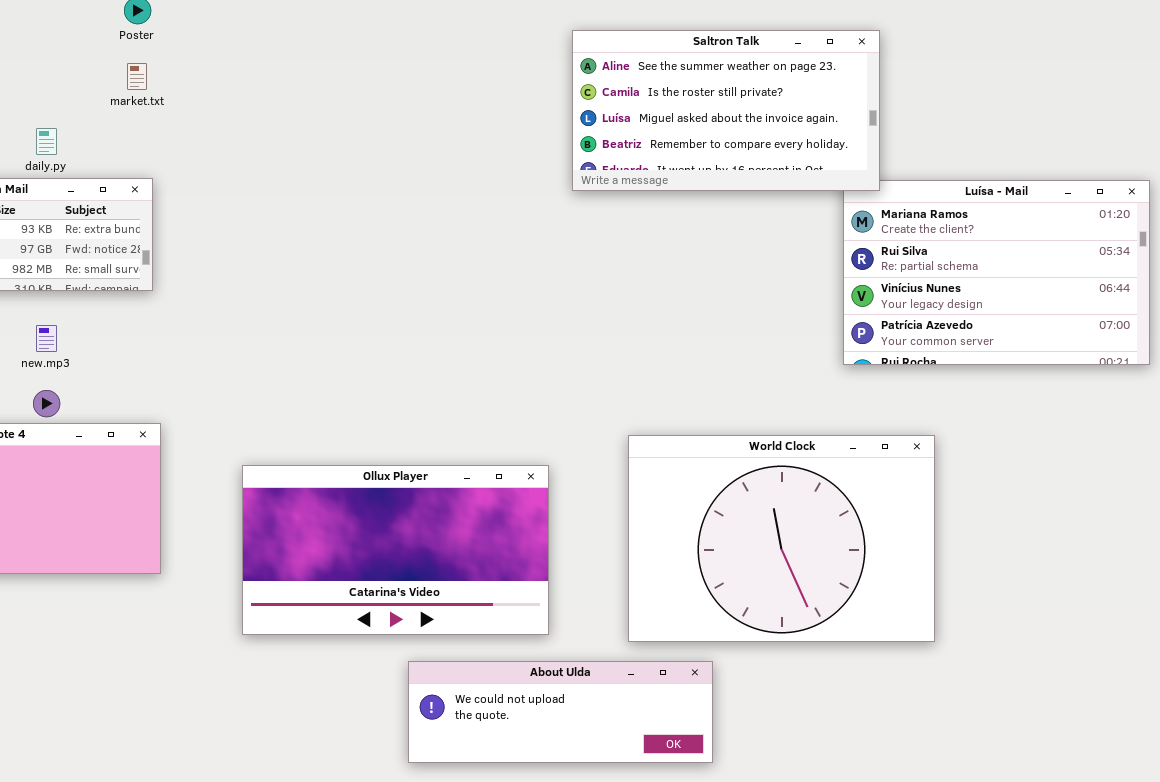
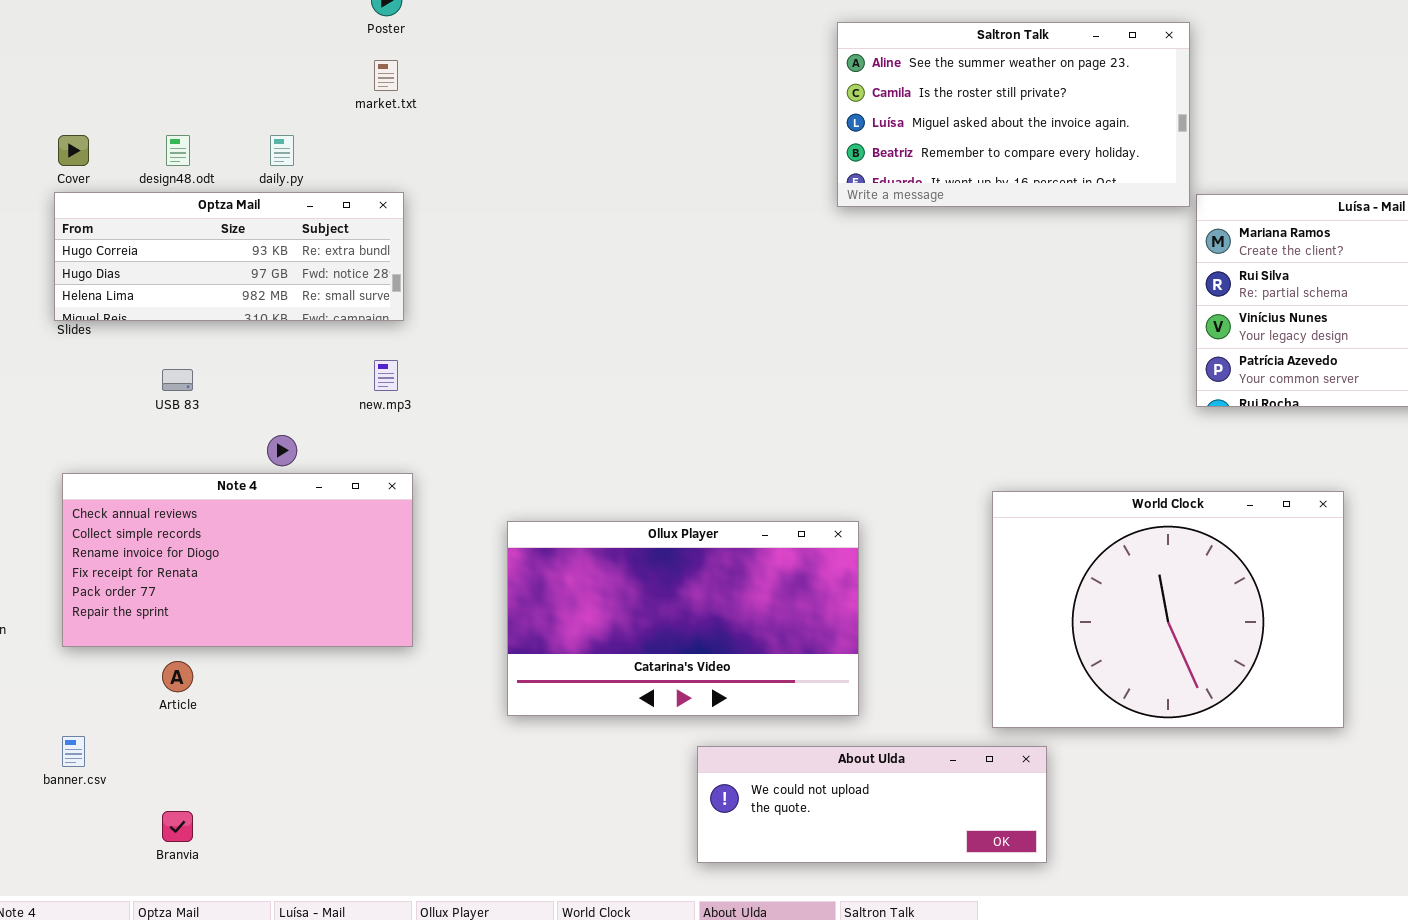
Saltron Talk: [572,30,880,191] -> [837,22,1190,207], moved
new.mp3: [36,325,57,352] -> [374,360,398,391], moved
World Clock: [628,435,935,642] -> [992,491,1344,728], moved

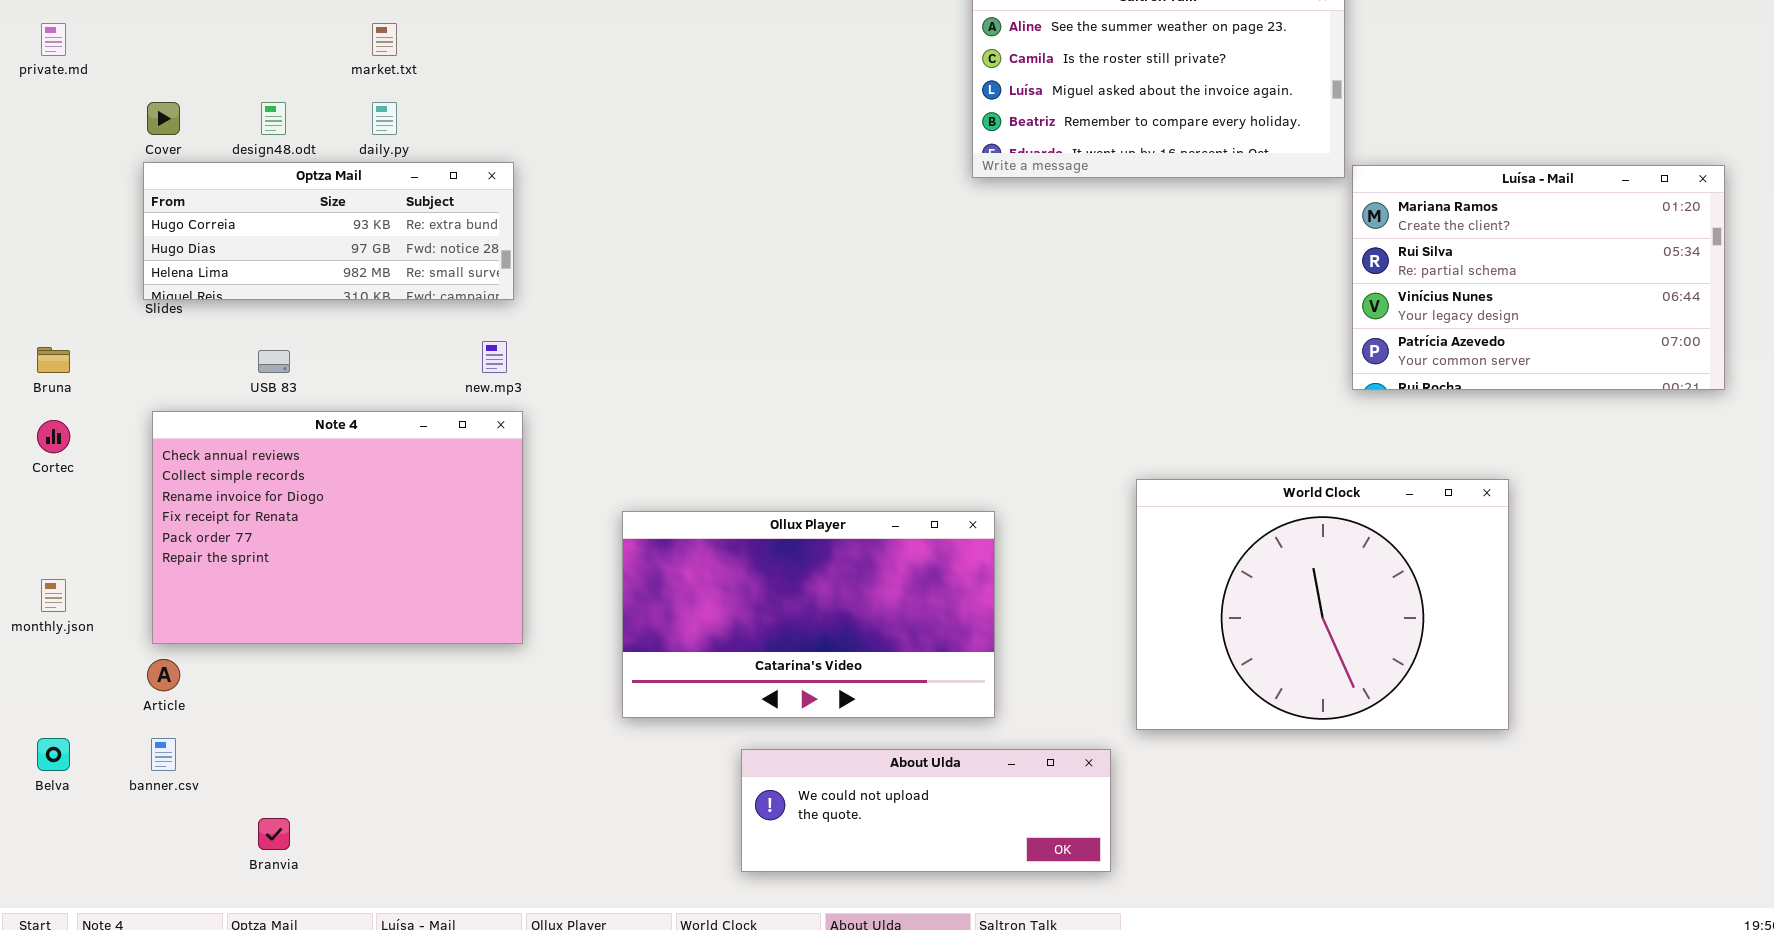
market.txt: [374,60,398,91] -> [372,23,397,56], moved
Note 4: [62,473,413,647] -> [152,411,523,644], resized
Article: [162,661,193,692] -> [147,659,180,691], moved
About Ulda: [697,746,1047,863] -> [741,749,1111,872], moved

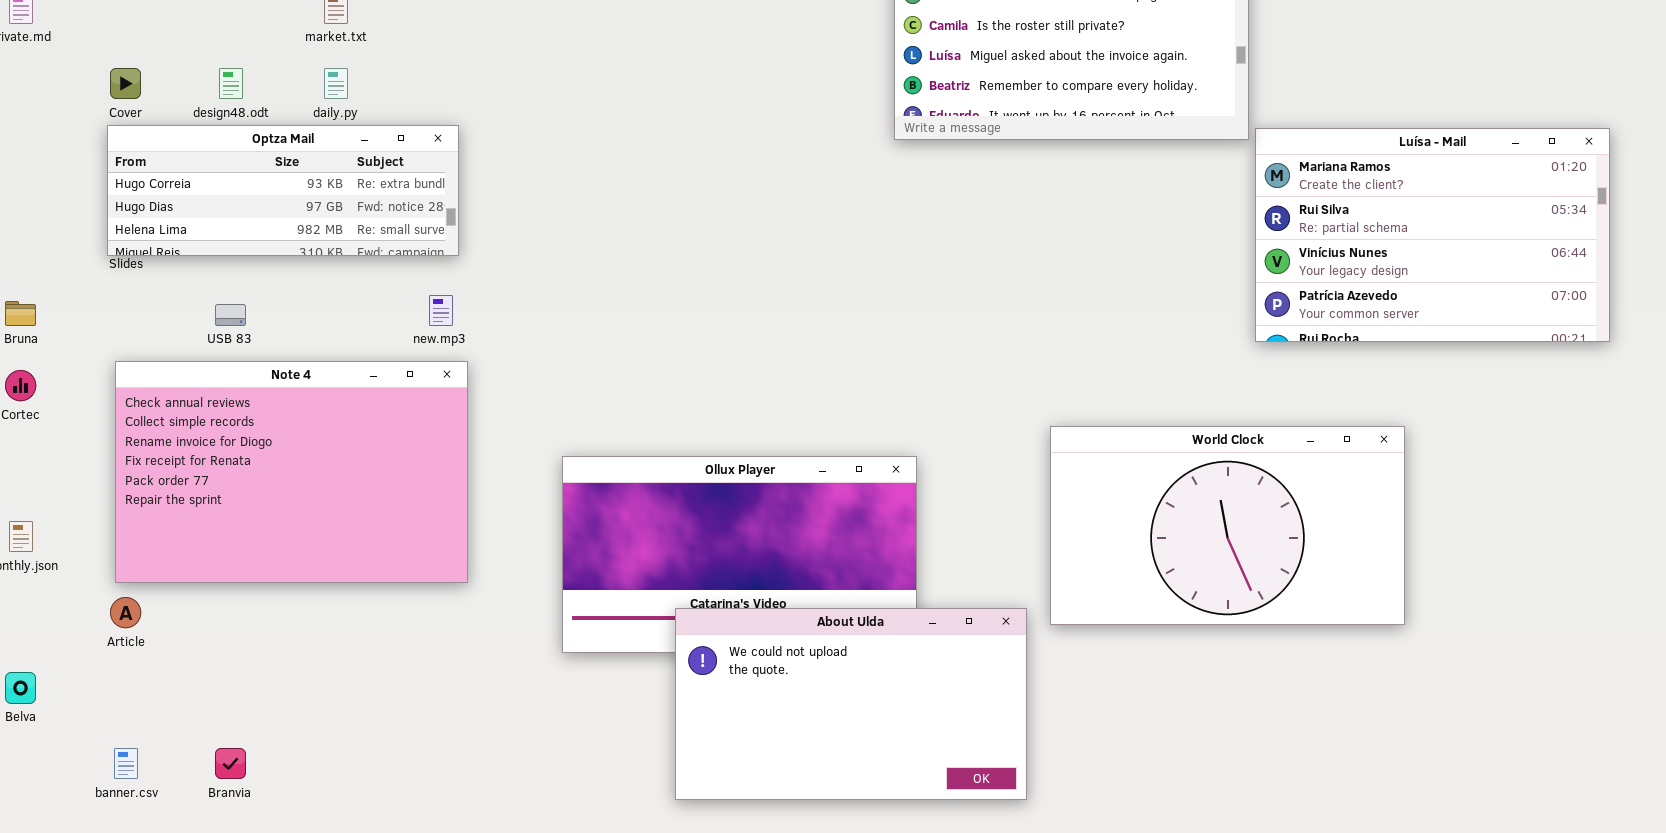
World Clock: [1136,479,1509,730] -> [1050,426,1405,625], resized
banner.csv: [151,738,176,771] -> [114,748,138,779], moved
About Ulda: [741,749,1111,872] -> [675,608,1027,800], resized

